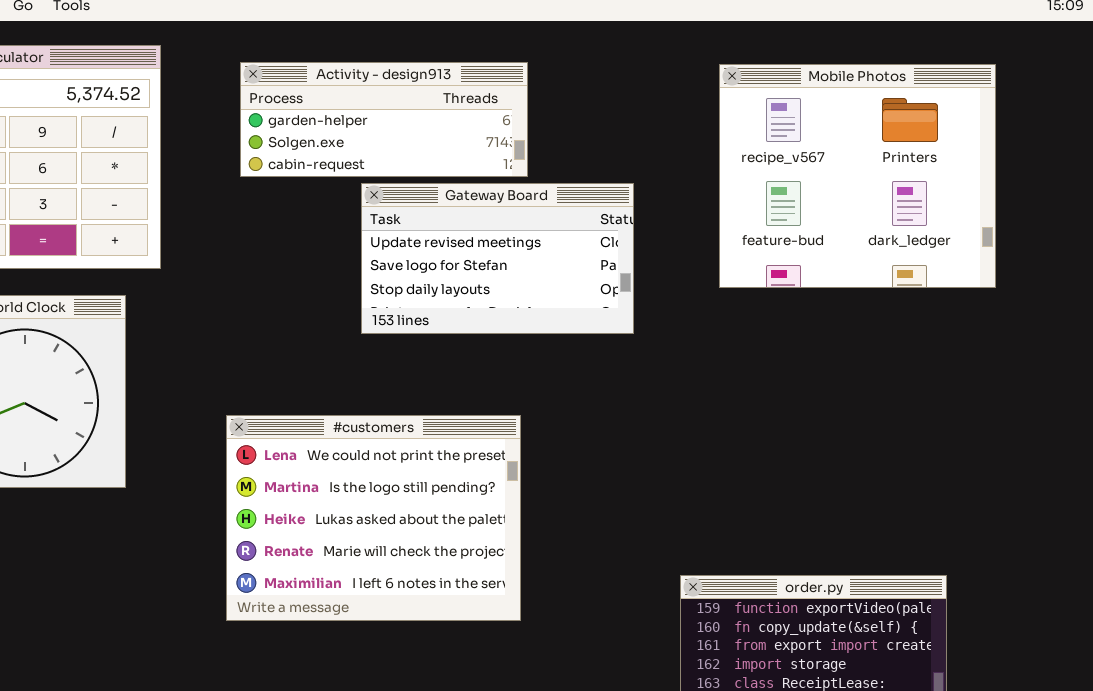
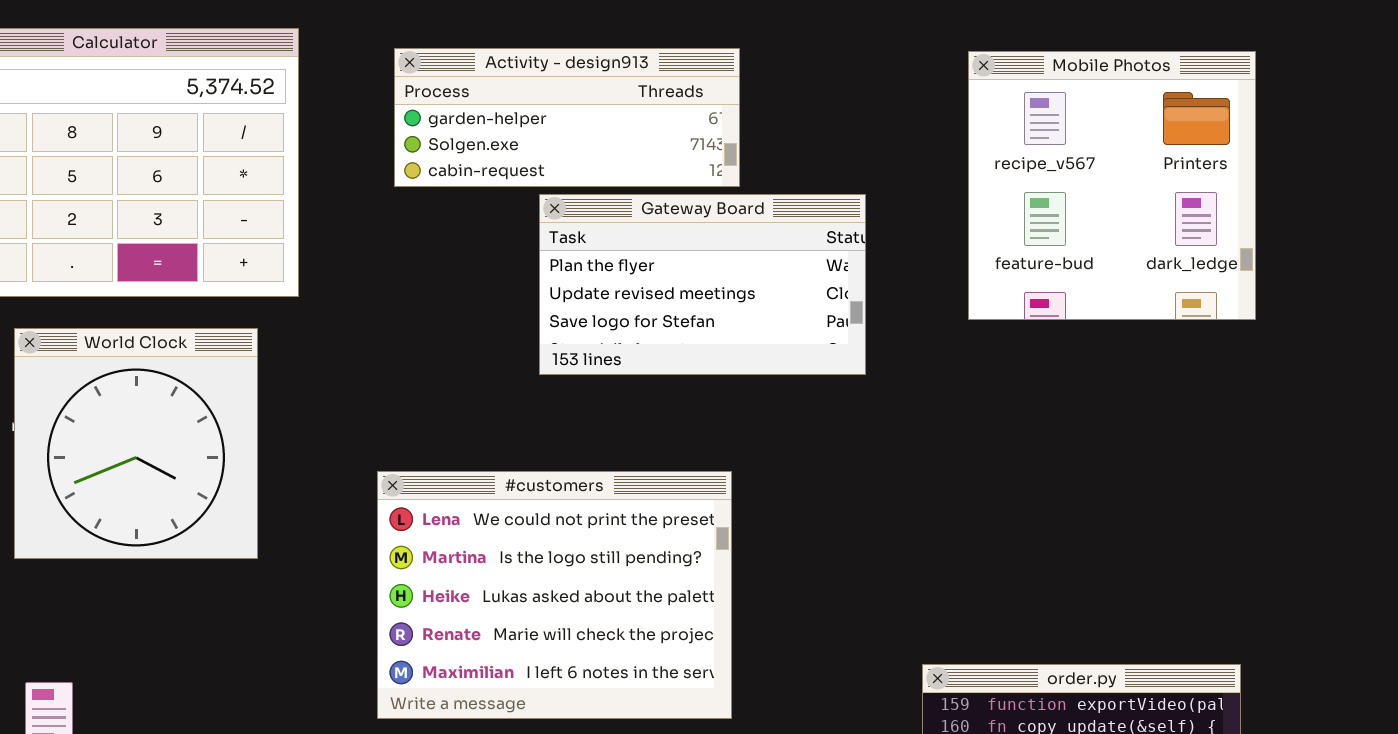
Mobile Photos: [719,64,996,288] -> [968,51,1256,320], resized
Gateway Board: [361,183,634,334] -> [539,194,866,375], scrolled up 1 row

